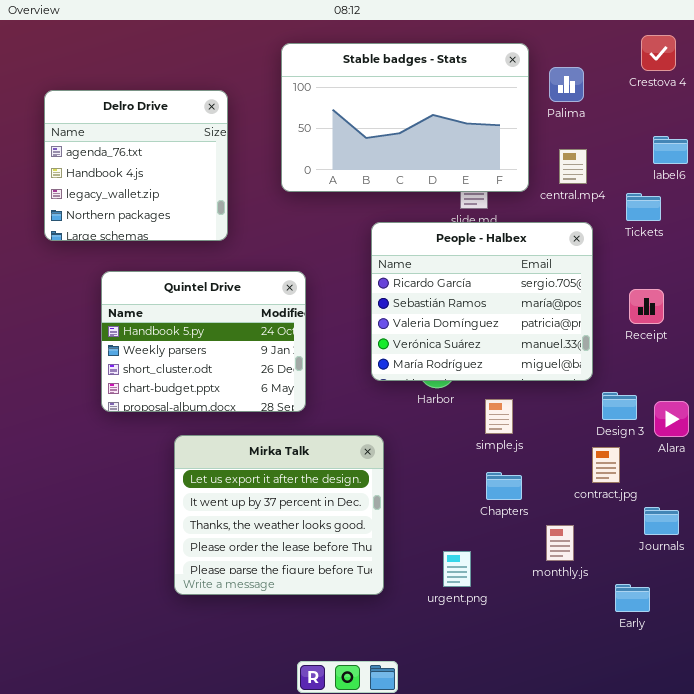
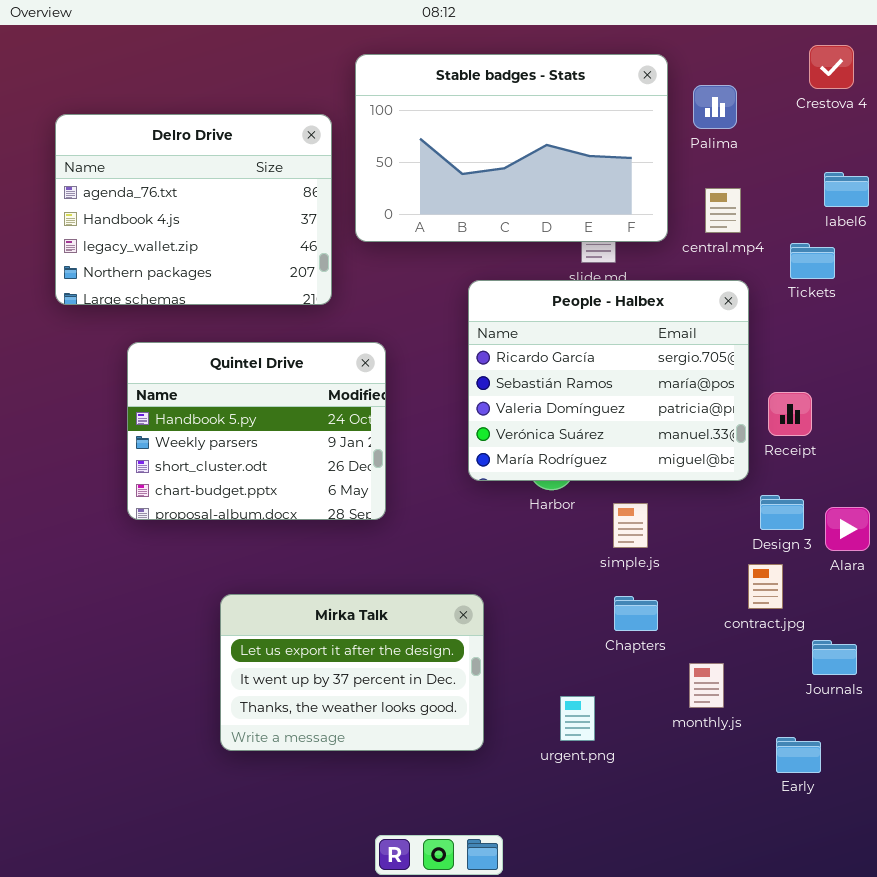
Delro Drive: [44,90,228,241] -> [55,114,332,305], resized
Receipt: [629,289,664,324] -> [768,392,812,436], moved
Mirka Talk: [174,435,384,595] -> [220,594,484,751], resized

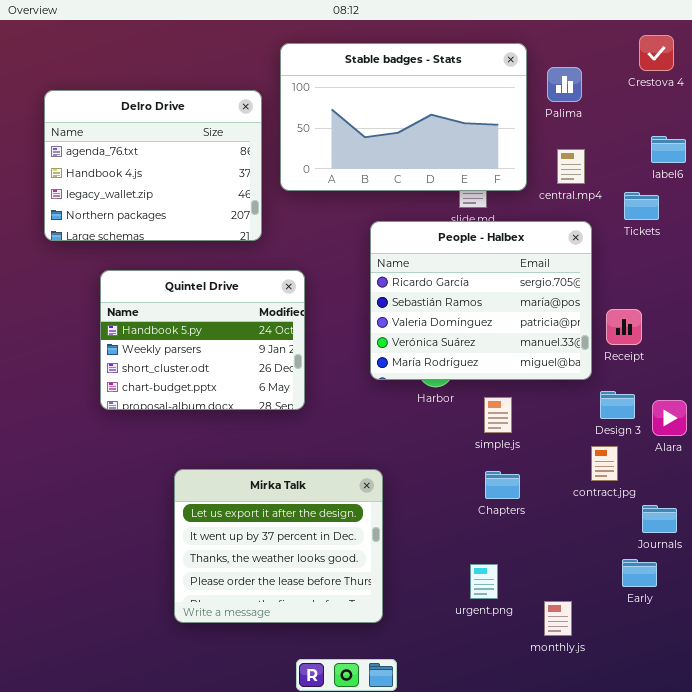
Mirka Talk: [220,594,484,751] -> [174,469,383,623], resized
monthly.js: [689,663,724,708] -> [544,601,572,636], moved
urgent.png: [560,696,595,741] -> [470,564,498,599], moved
Early: [776,737,821,773] -> [622,559,657,587], moved

